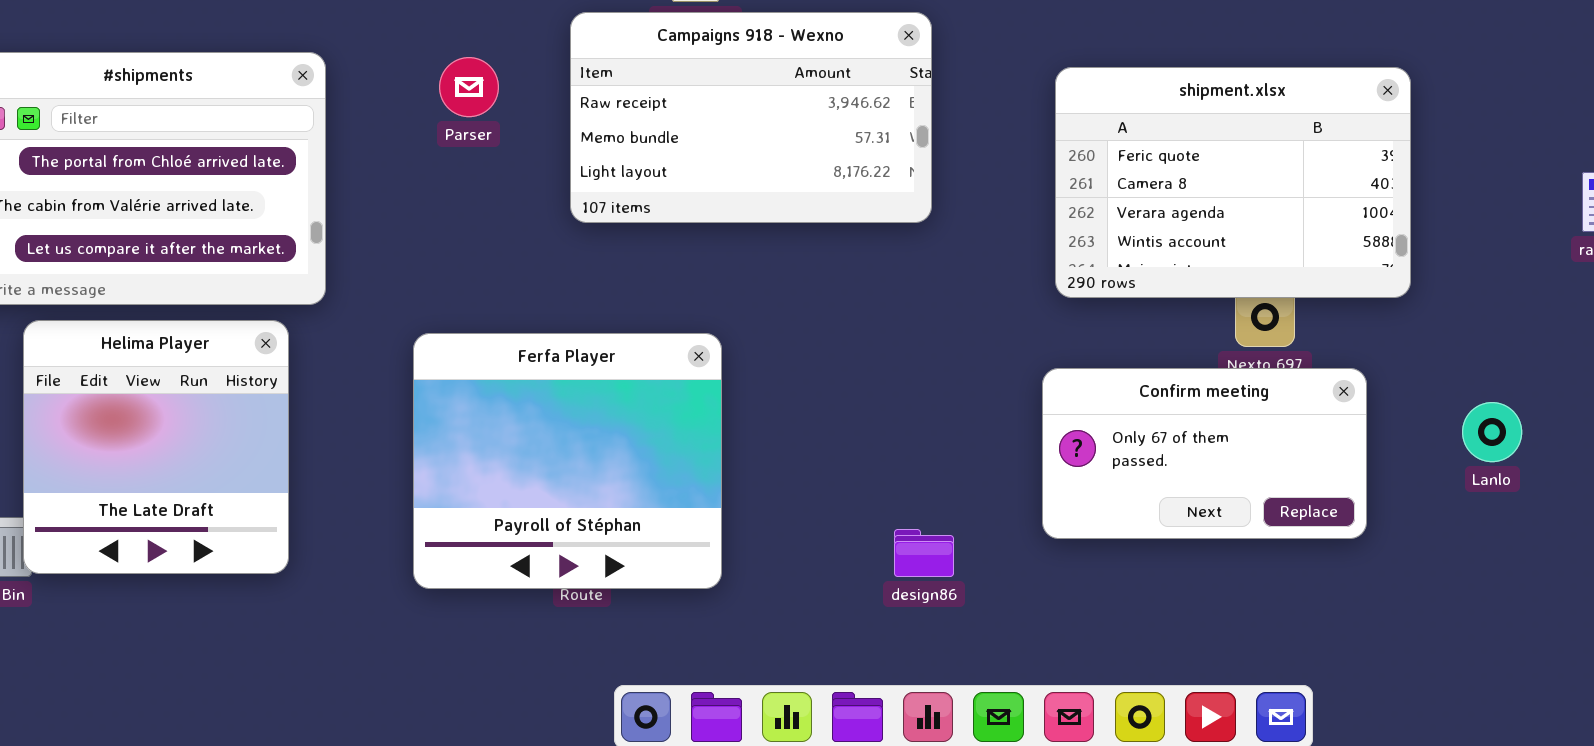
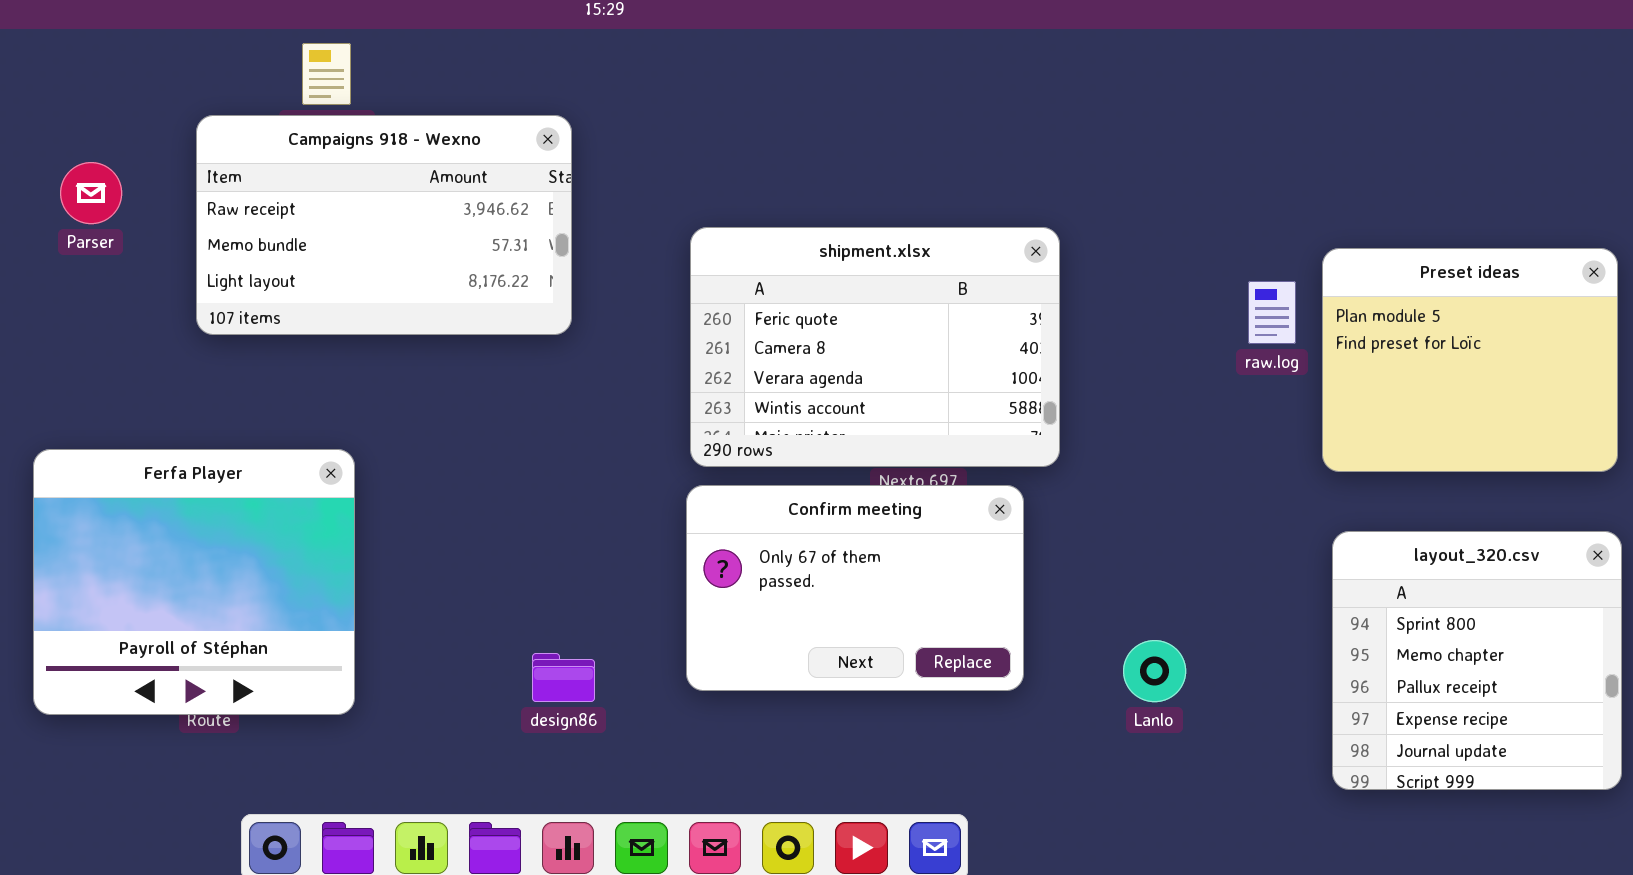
shipment.xlsx: [1055,67,1411,298] -> [690,227,1060,467], moved
Confirm meeting: [1042,368,1367,539] -> [686,485,1024,691], resized
Lanlo: [1462,402,1522,462] -> [1123,640,1186,702], moved

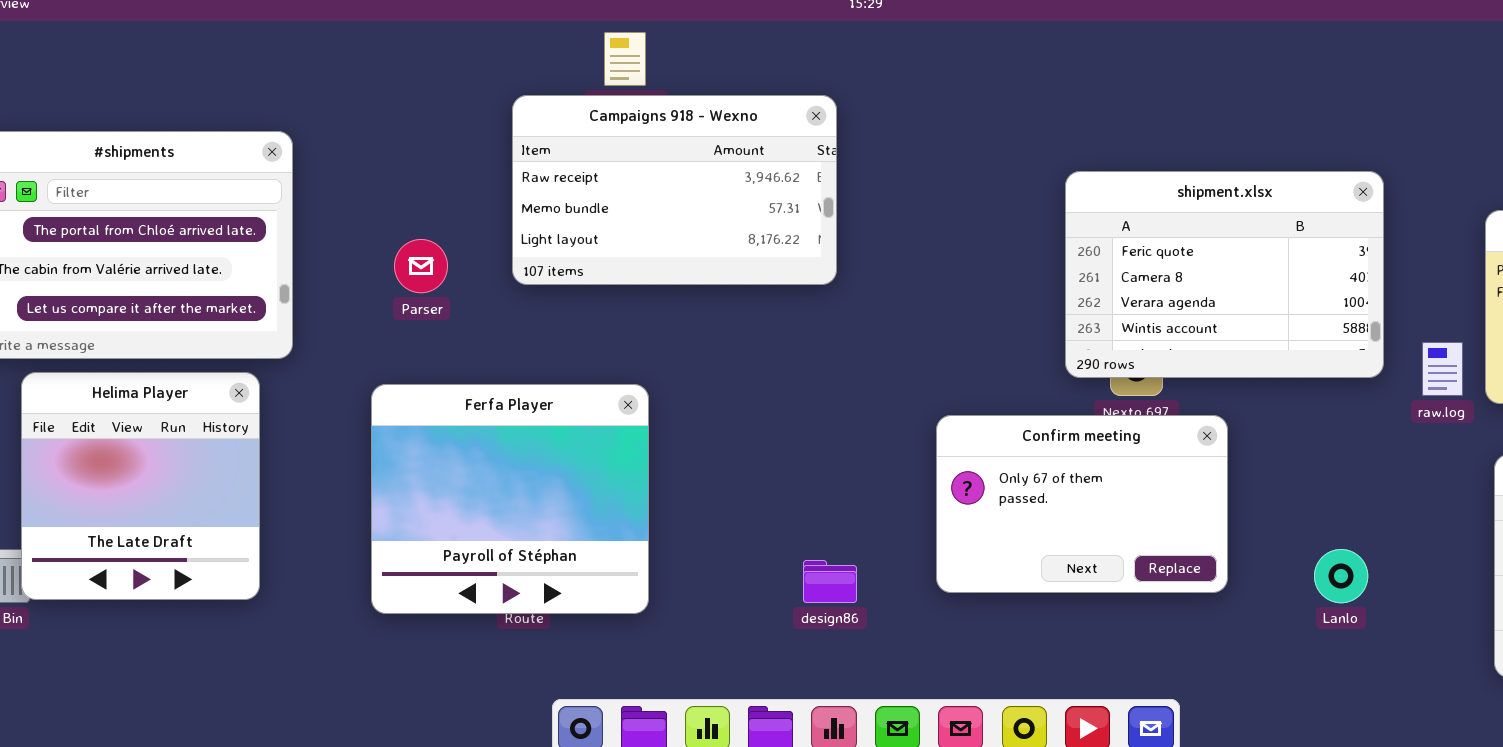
Parser: [60,162,122,224] -> [394,239,448,293], moved
shipment.xlsx: [690,227,1060,467] -> [1065,171,1384,378], moved
raw.log: [1248,281,1296,344] -> [1422,342,1463,396], moved

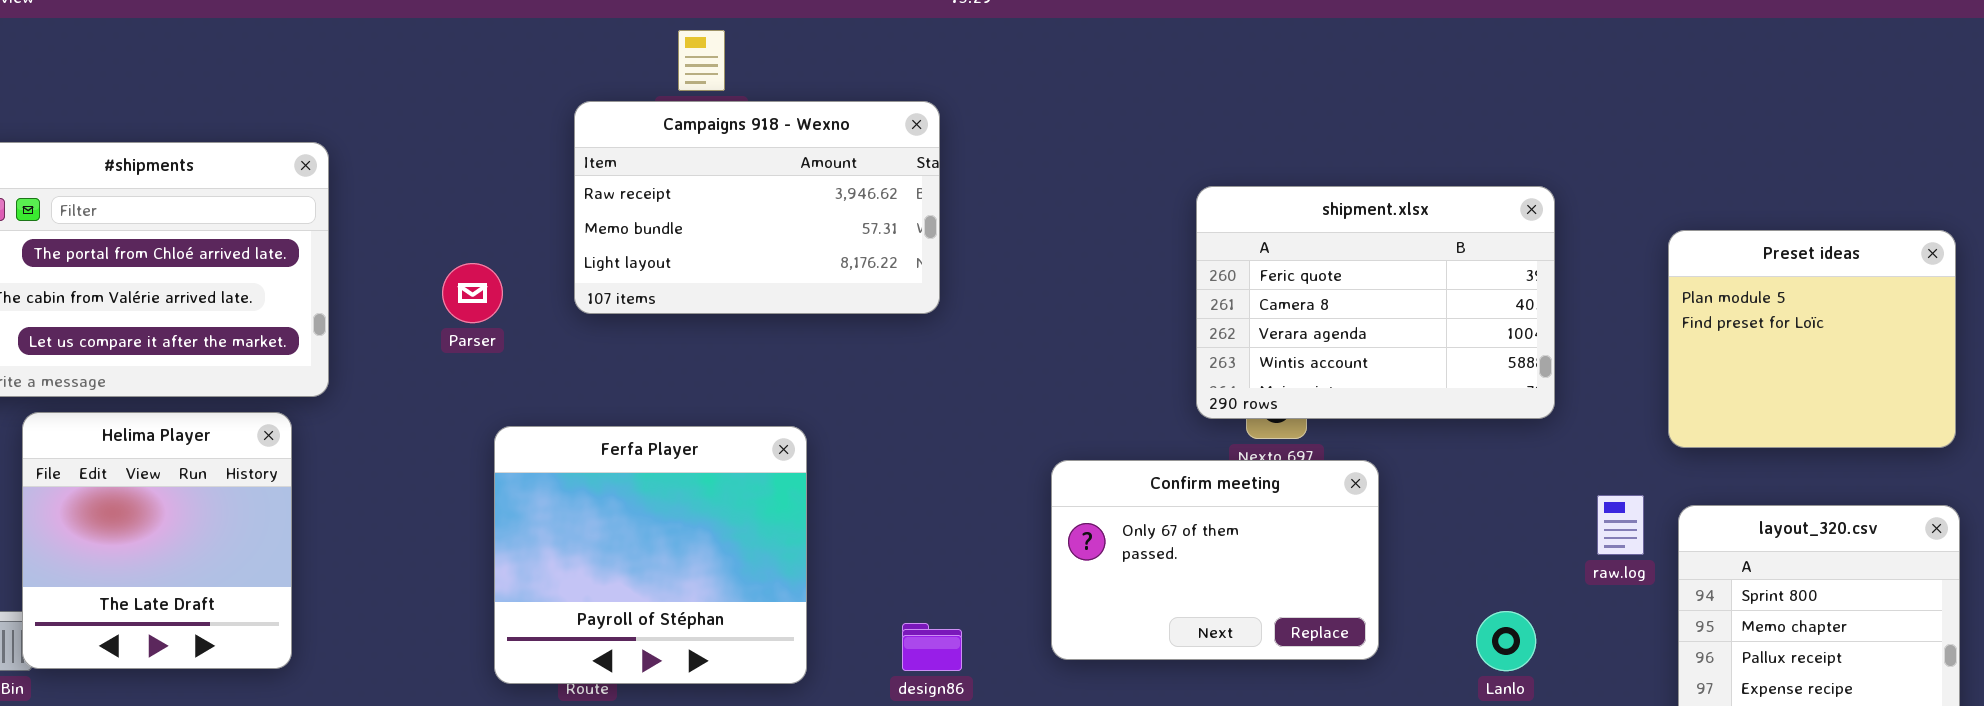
raw.log: [1422,342,1463,396] -> [1597,495,1644,555], moved
Ferfa Player: [371,384,649,614] -> [494,426,807,684], moved

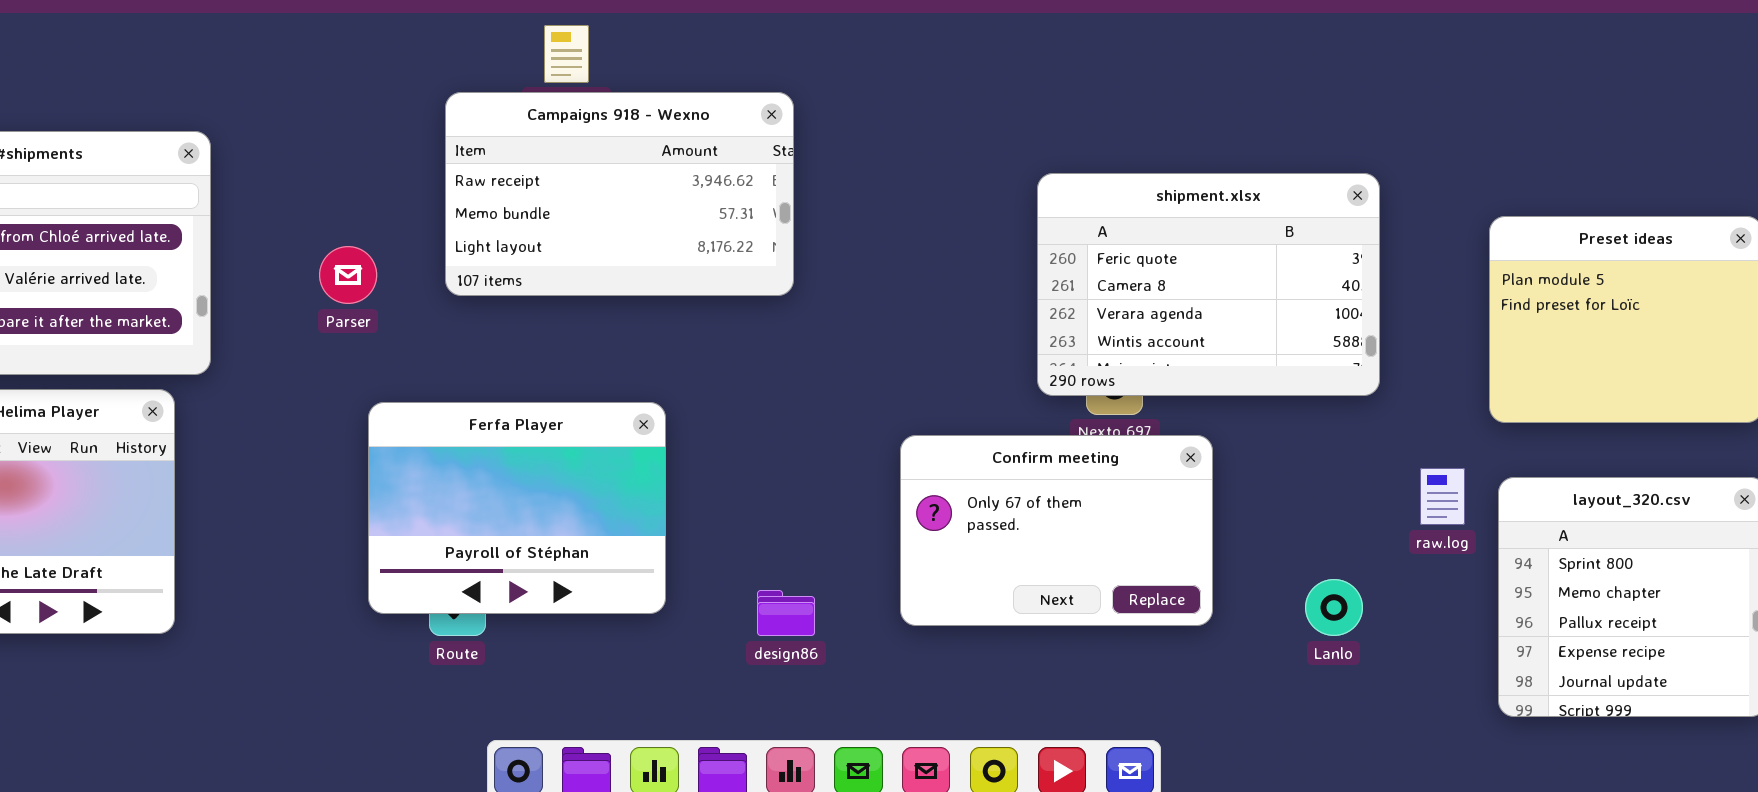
Ferfa Player: [494,426,807,684] -> [368,402,666,614], resized

